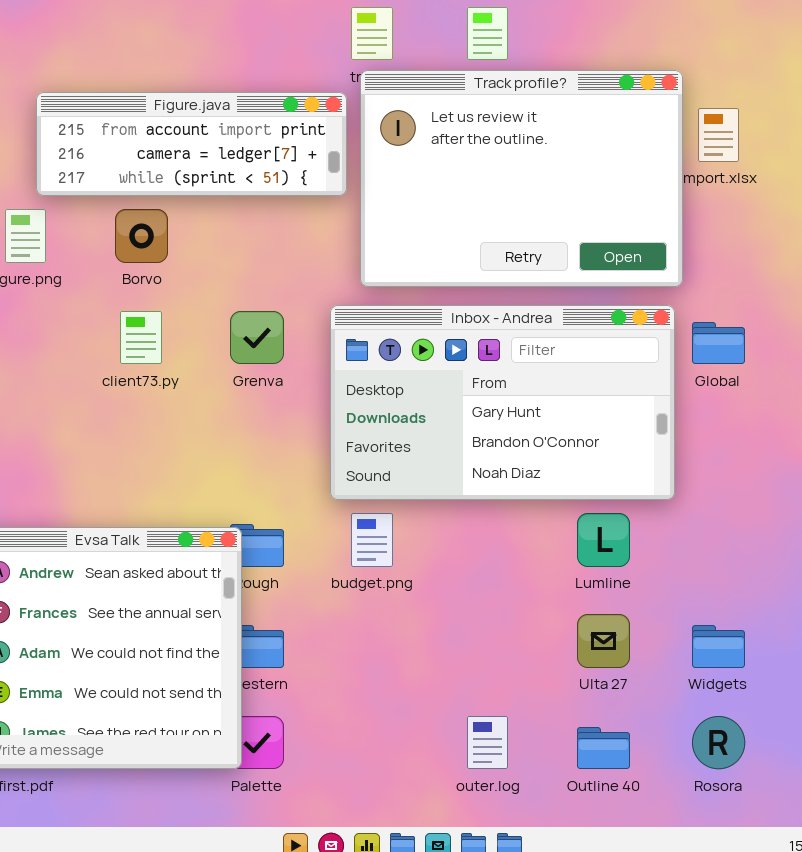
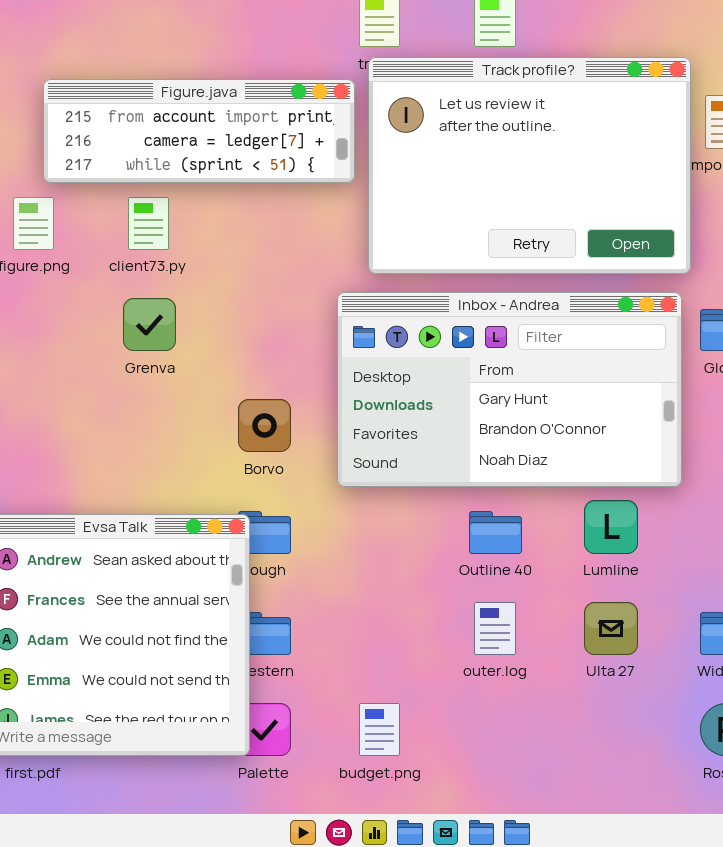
Borvo: [115,209,168,263] -> [238,399,291,452], moved
client73.py: [120,311,162,364] -> [128,197,169,250], moved
Grenva: [230,311,284,364] -> [123,298,176,351], moved
budget.png: [351,513,393,567] -> [359,703,400,756], moved
outer.log: [467,716,508,769] -> [474,602,516,655], moved
Outline 40: [577,727,630,769] -> [469,511,522,554], moved

